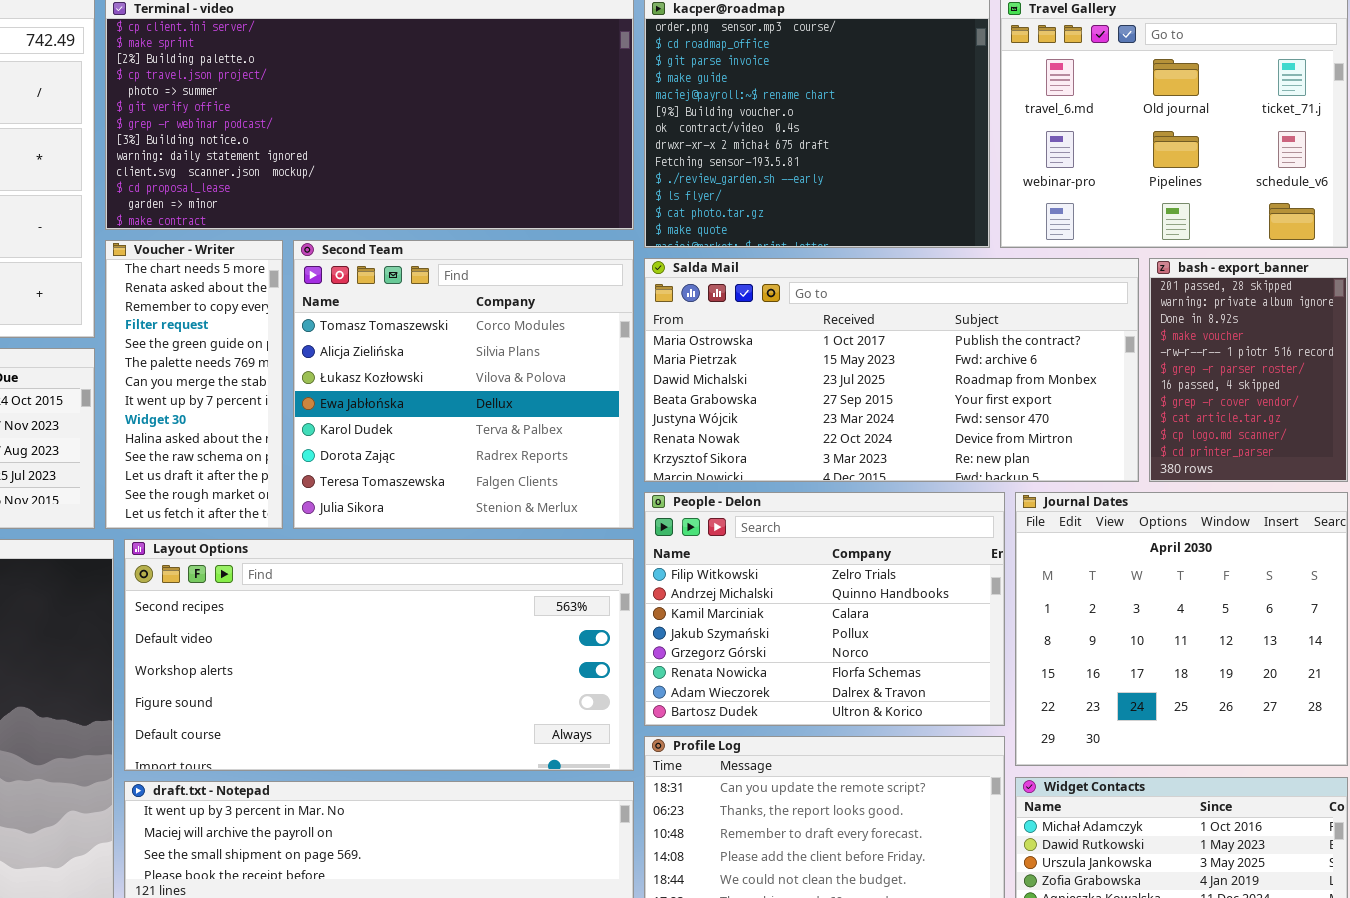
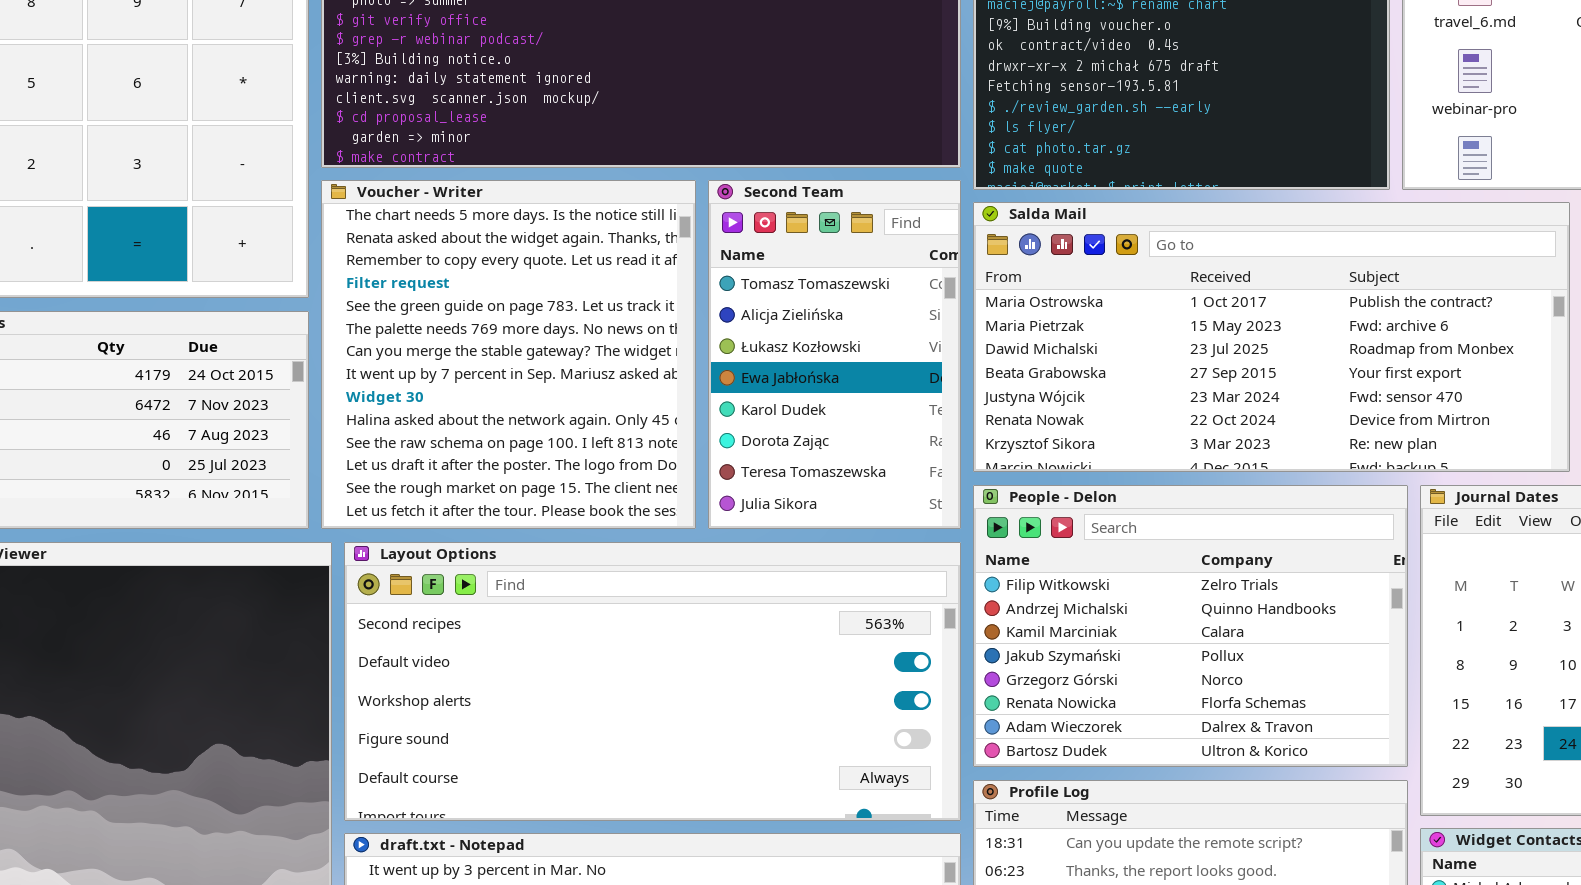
Voucher - Writer: [105,240,283,529] -> [321,180,696,529], resized
Second Team: [293,240,634,529] -> [708,180,961,529], resized

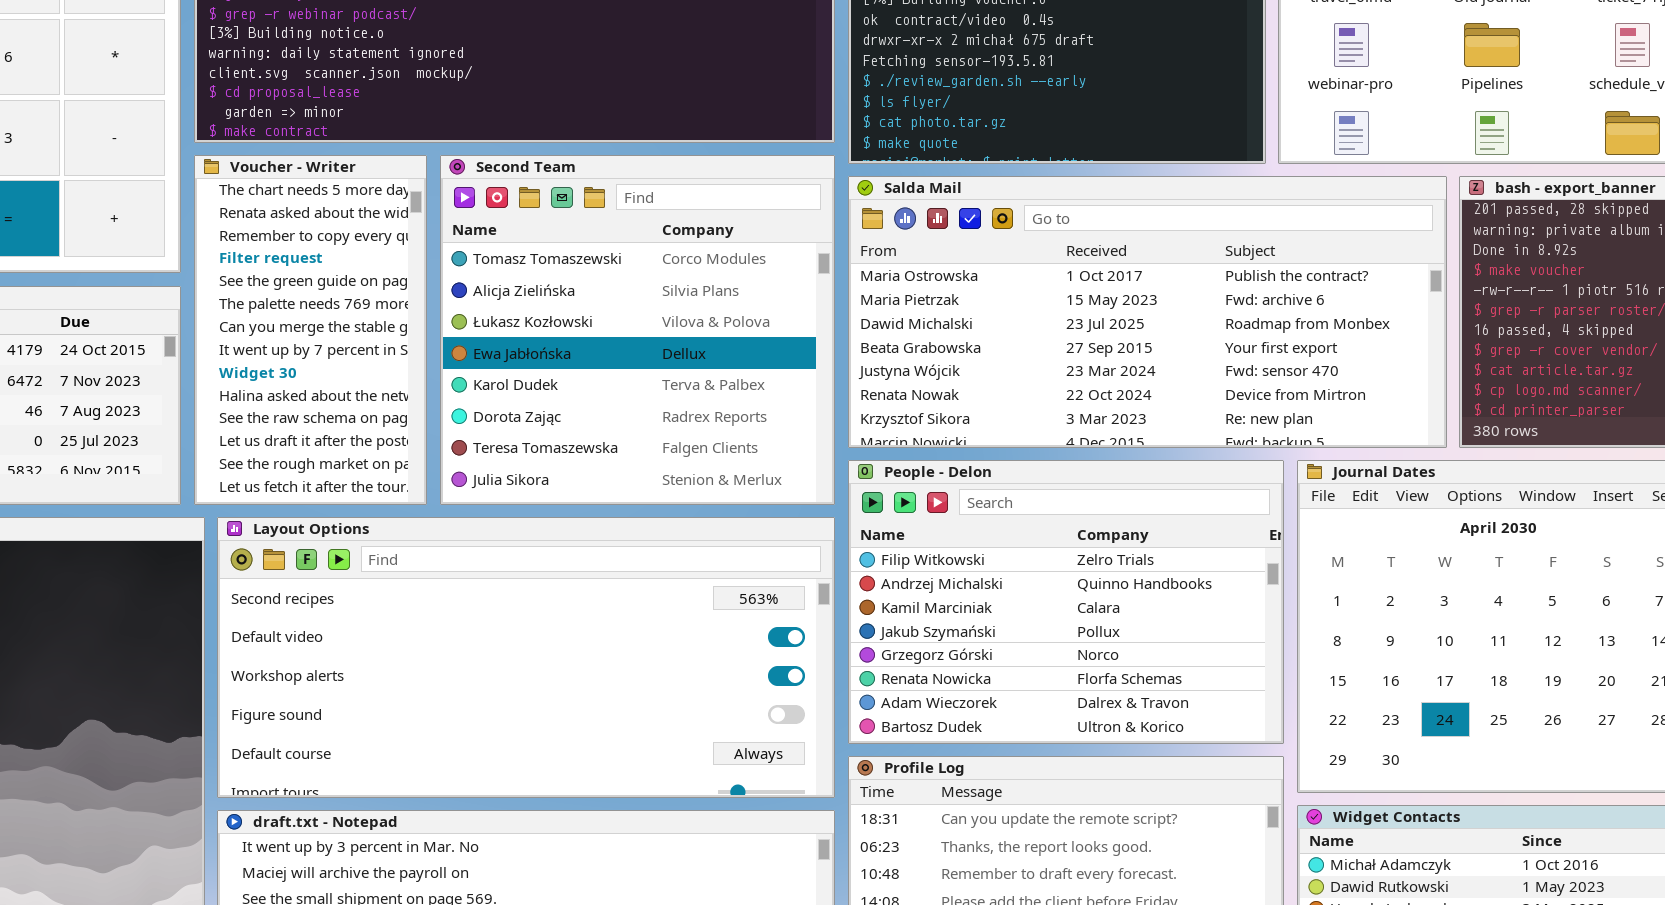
Voucher - Writer: [321,180,696,529] -> [194,155,427,505], resized
Second Team: [708,180,961,529] -> [440,155,835,505], resized

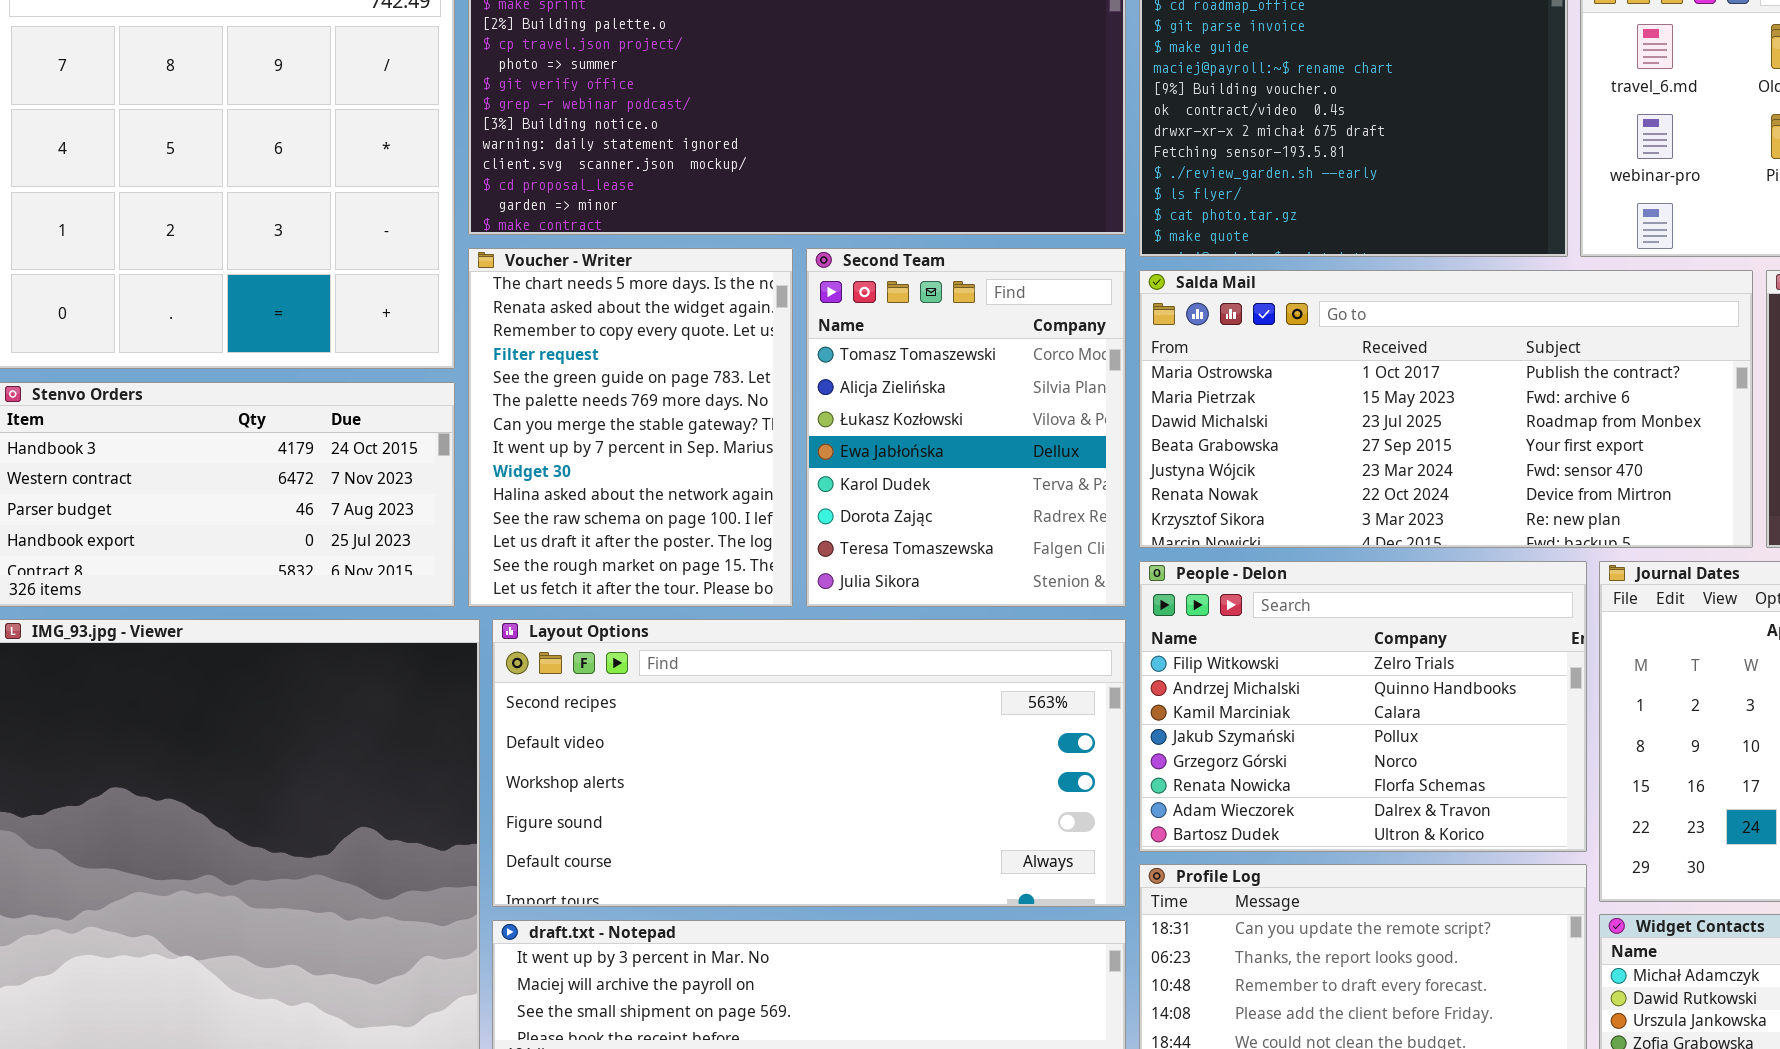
Voucher - Writer: [194,155,427,505] -> [468,248,793,607], resized
Second Team: [440,155,835,505] -> [806,248,1126,607], resized

